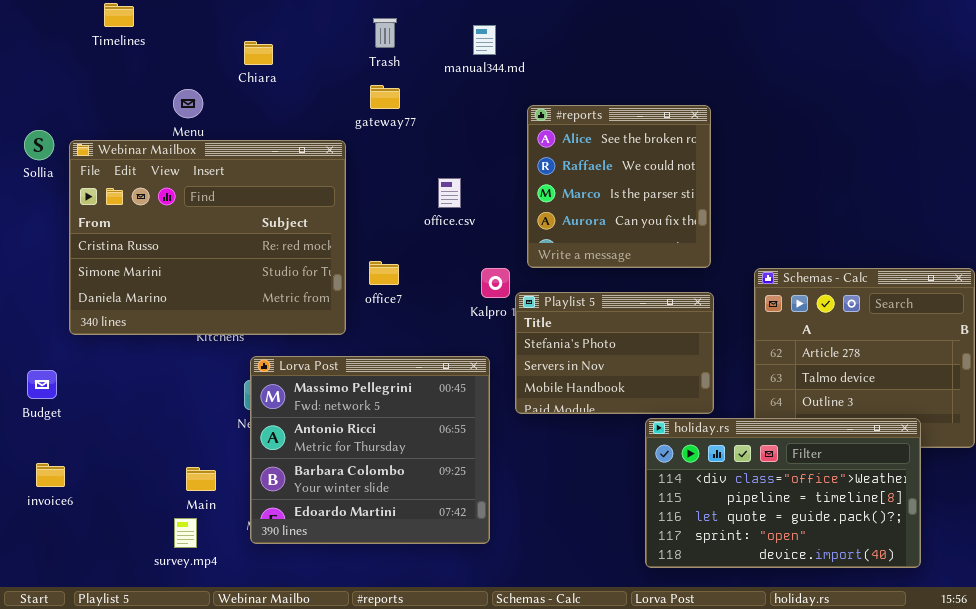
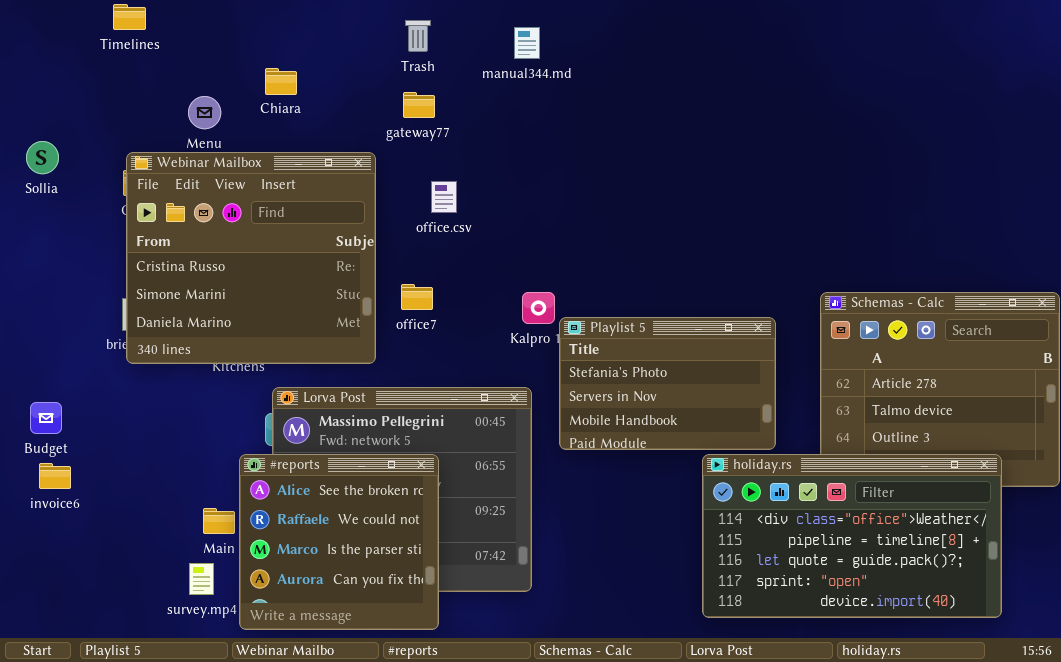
Chiara: [244,41,273,65] -> [265,68,297,95], moved
#reports: [527,105,711,268] -> [239,454,439,630], moved
Webinar Mailbox: [69,140,346,335] -> [126,152,376,364], resized
office.csv: [438,178,461,208] -> [431,181,457,213], moved
invoice6: [36,463,65,487] -> [39,463,71,489], moved

